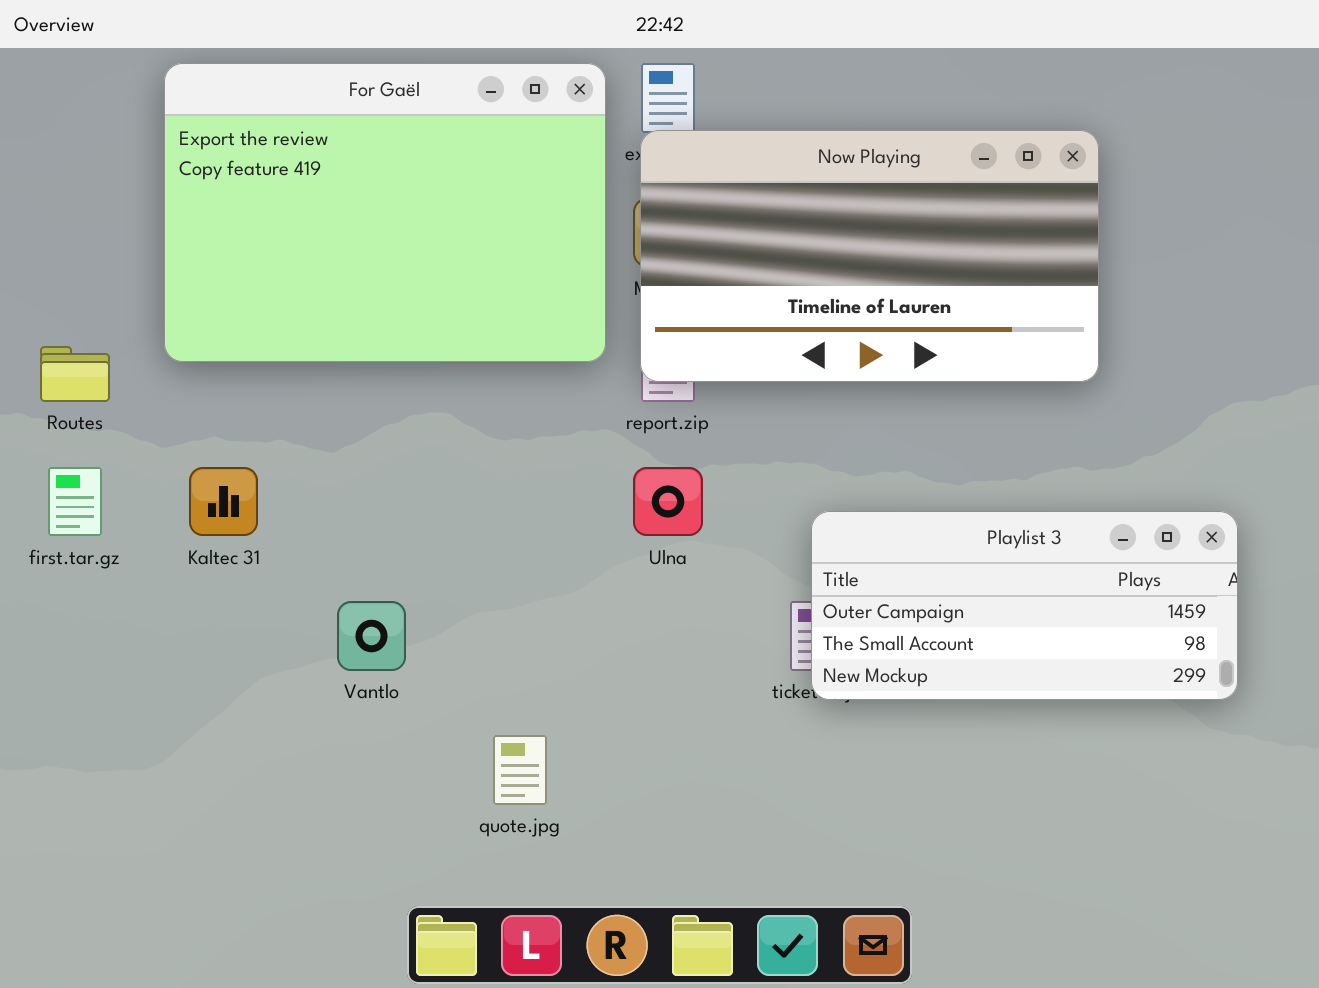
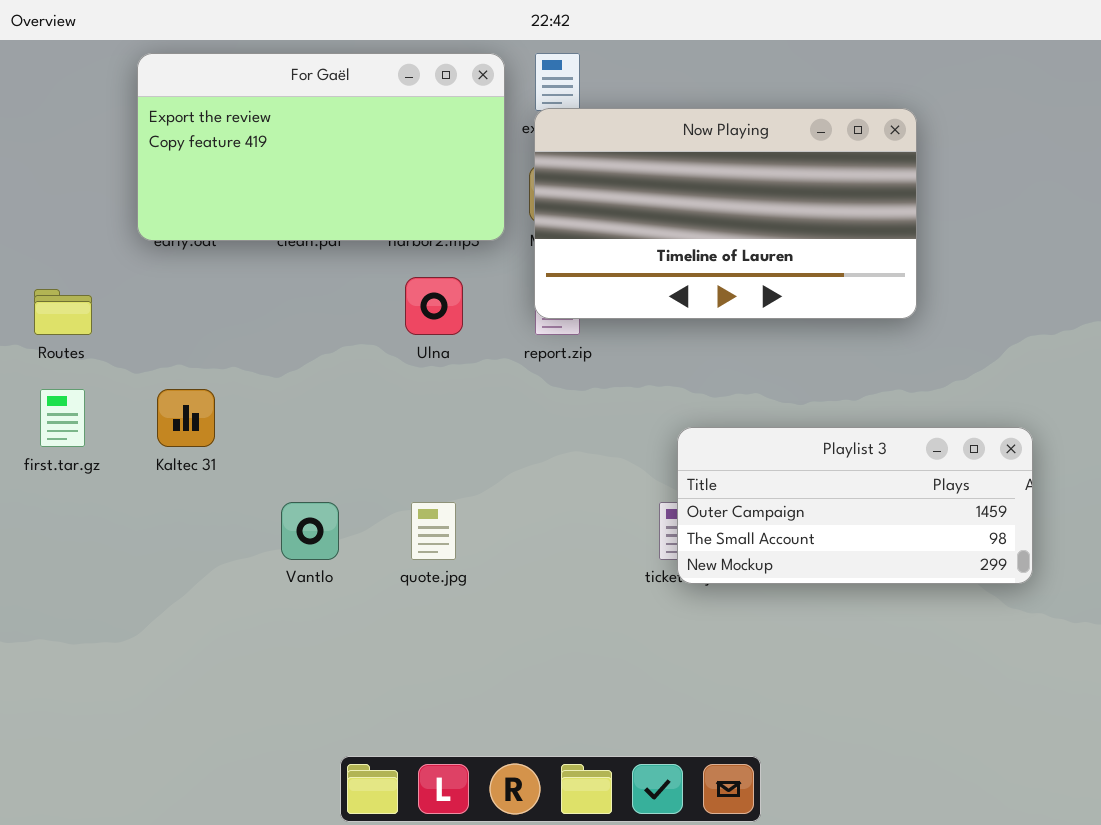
For Gaël: [164,63,606,362] -> [137,53,505,241], resized
Ulna: [633,467,703,536] -> [405,277,463,335], moved
quote.jpg: [493,735,547,805] -> [411,502,456,560], moved

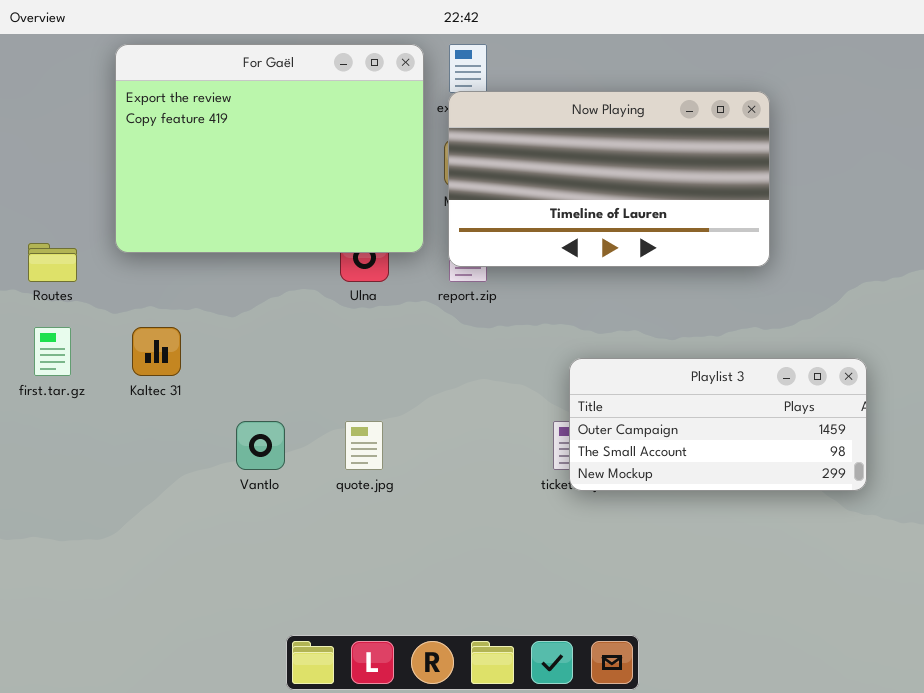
For Gaël: [137,53,505,241] -> [115,44,424,253], resized

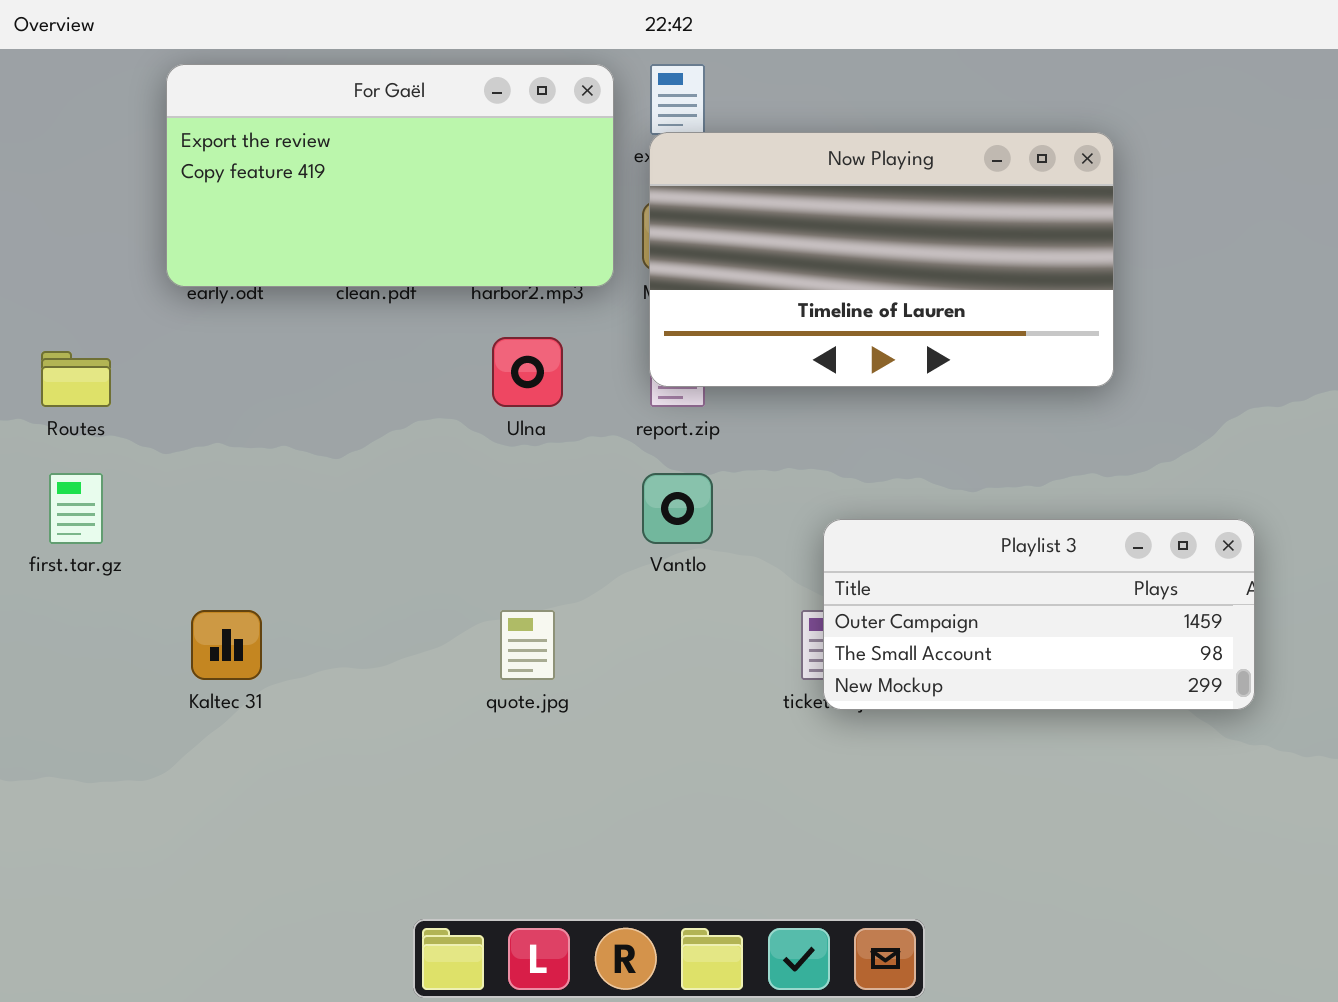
For Gaël: [115,44,424,253] -> [166,64,614,287], resized
Kaltec 31: [132,327,181,376] -> [191,610,262,680], moved
Vantlo: [236,421,285,470] -> [642,473,713,544], moved

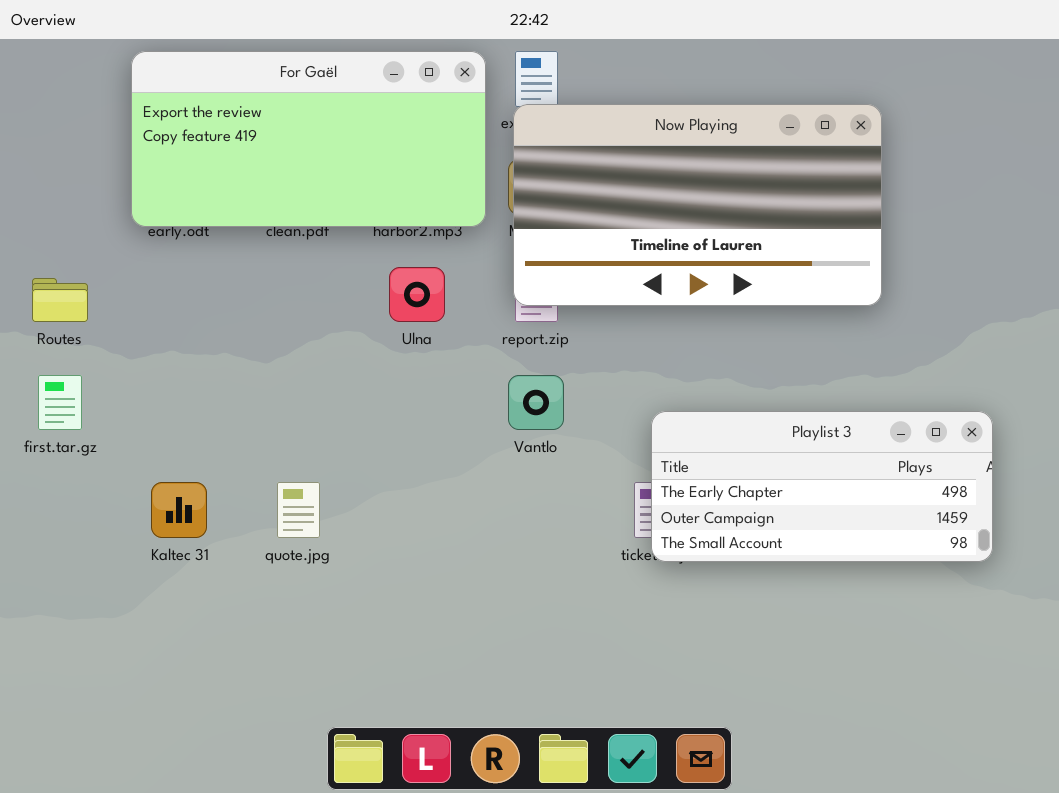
Playlist 3: [823,519,1255,710] -> [651,411,993,562], scrolled up 1 row
quote.jpg: [500,610,555,680] -> [277,482,320,538], moved

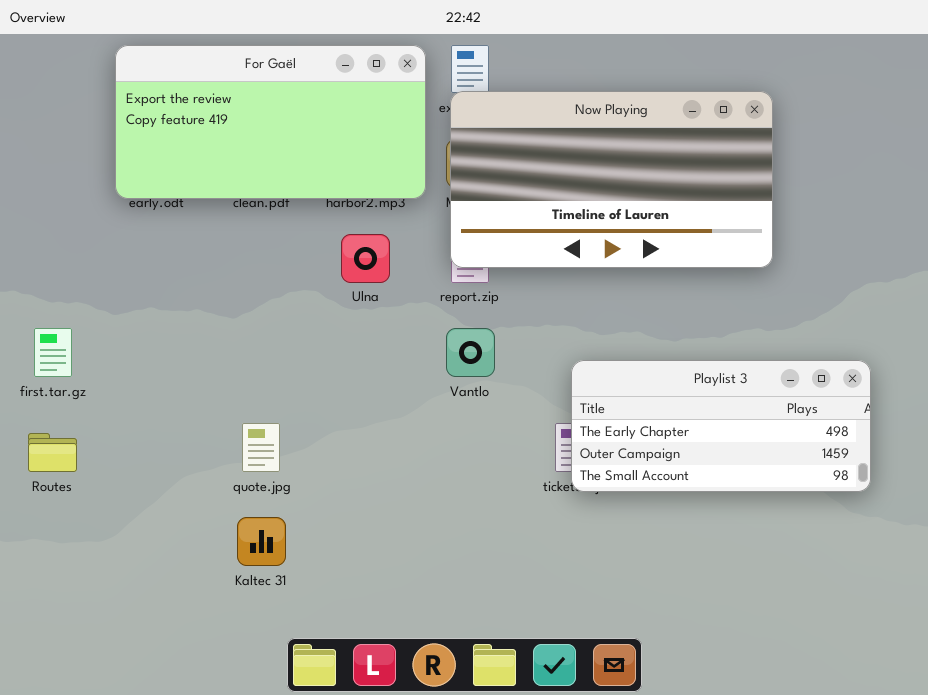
Routes: [32,278,88,322] -> [28,433,77,472], moved
Kaltec 31: [151,482,207,538] -> [237,517,286,566], moved

